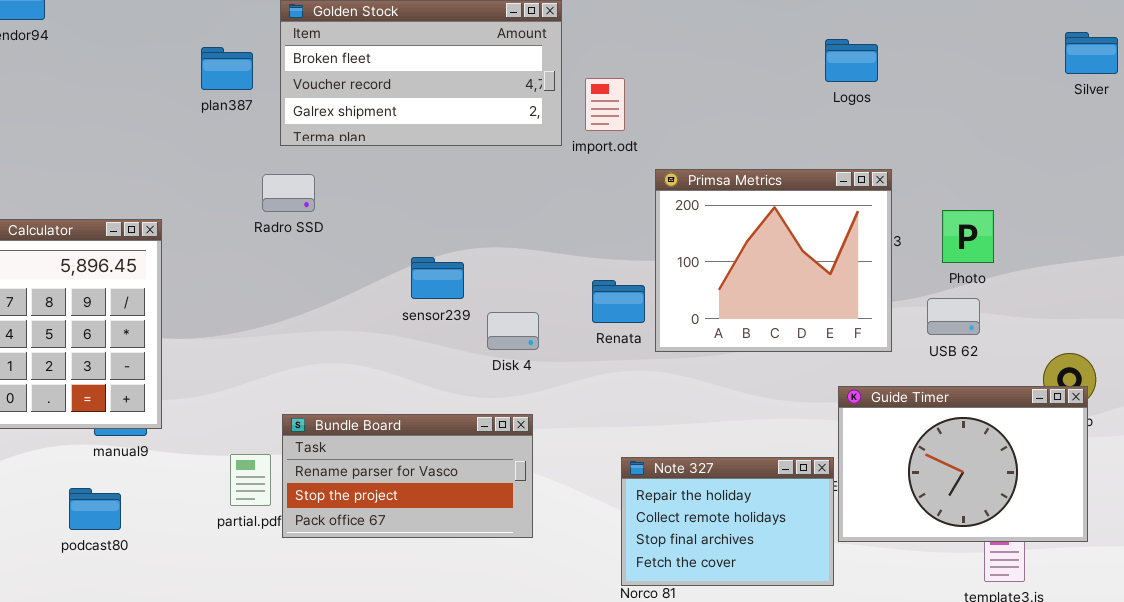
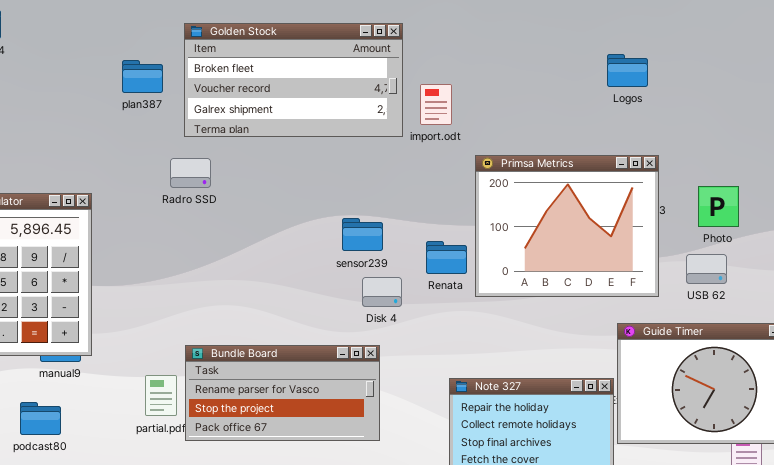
sensor239: [411,257,464,299] -> [342,218,383,251], moved
Disk 4: [487,312,539,350] -> [362,277,402,307], moved

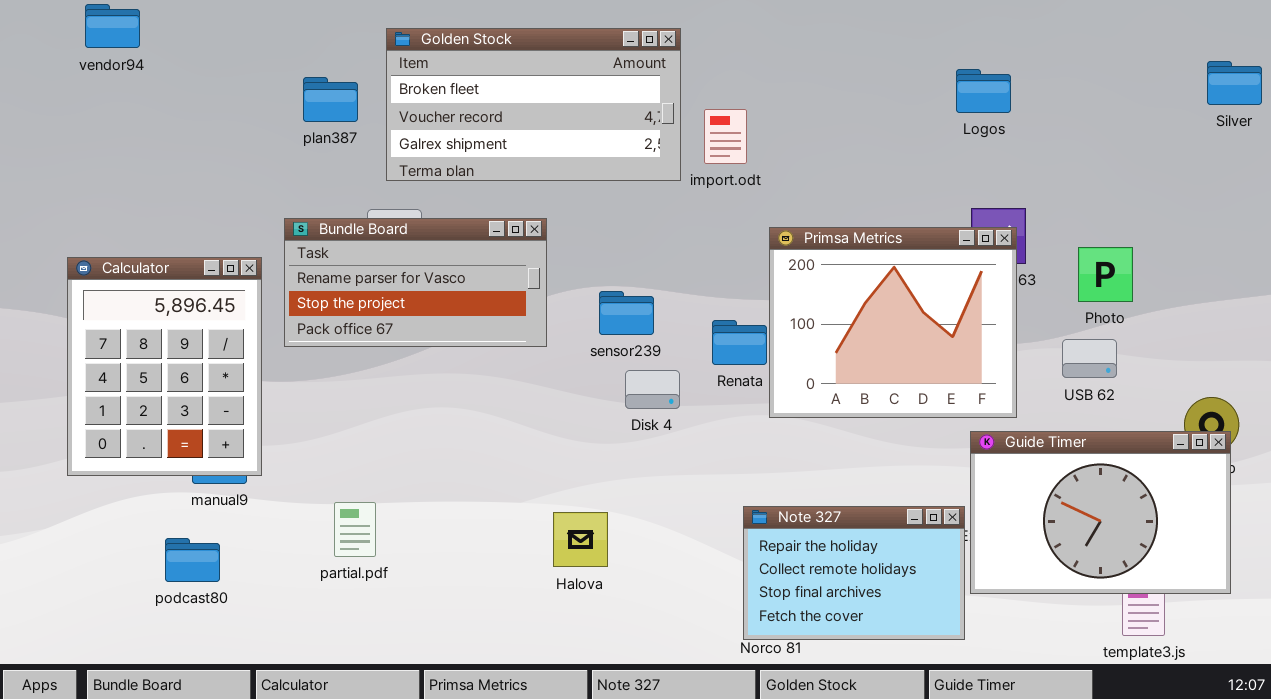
Primsa Metrics: [475,155,659,297] -> [769,227,1017,418], moved
Bundle Board: [185,345,380,441] -> [284,218,547,347], moved

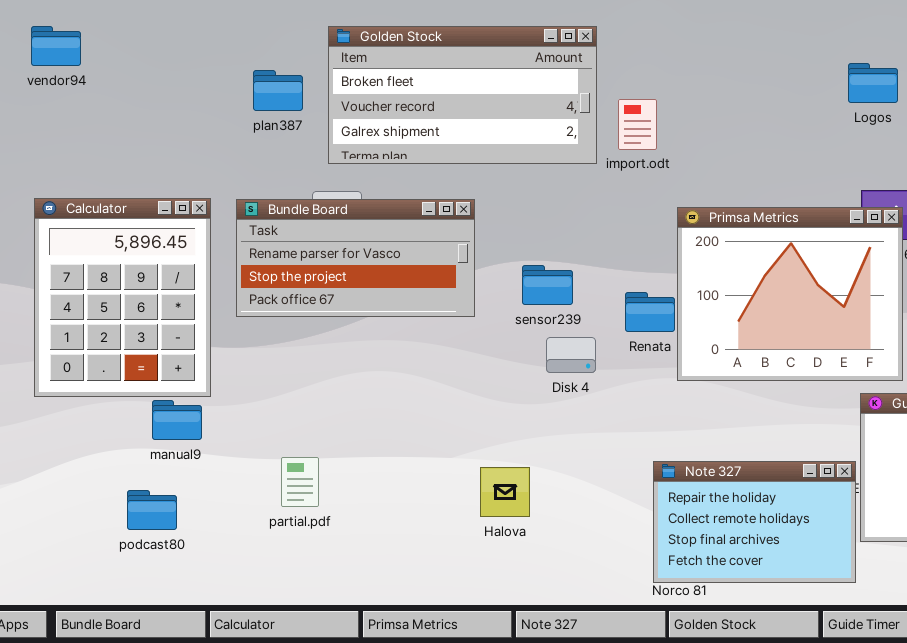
vendor94: [85,4,140,48] -> [31,26,81,66], moved
Calculator: [67,257,262,476] -> [34,198,211,397], moved

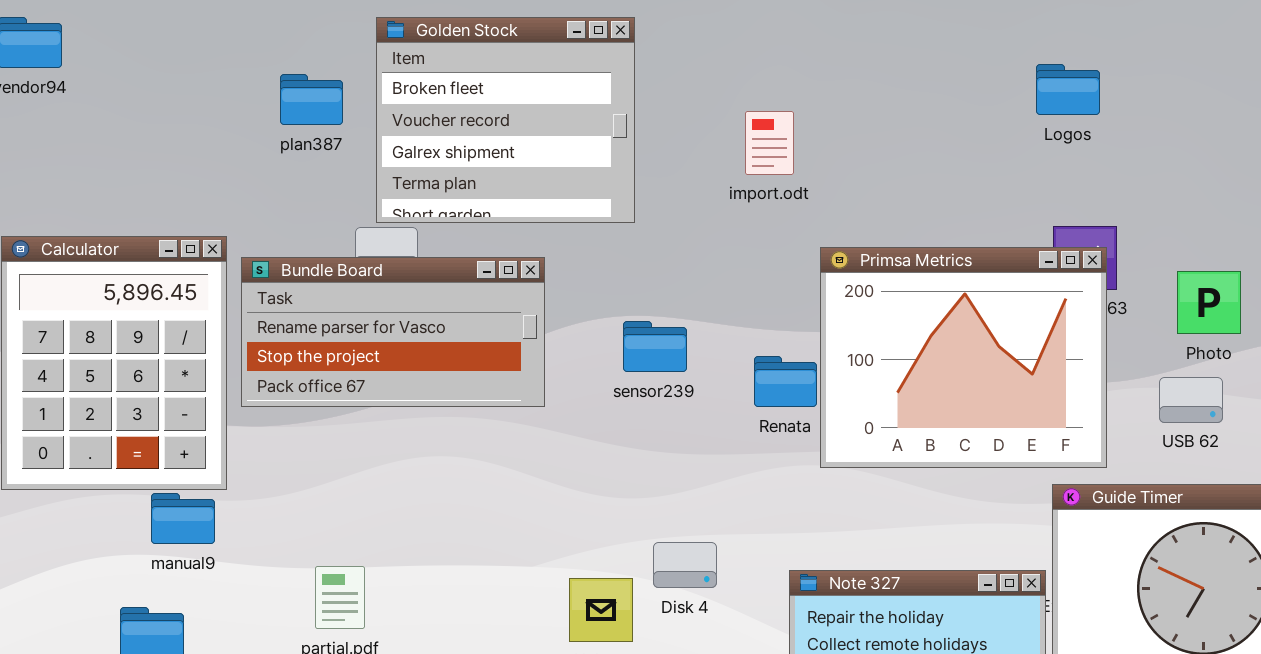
Golden Stock: [328,26,597,164] -> [376,17,635,223], resized
Bundle Board: [236,199,475,317] -> [241,257,545,407], moved
Disk 4: [546,337,596,373] -> [653,542,717,588], moved

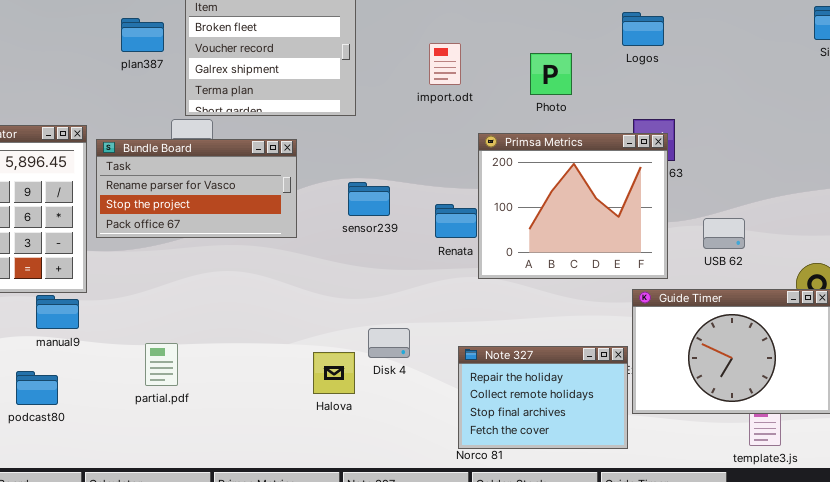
Photo: [1177,271,1241,334] -> [530,53,572,95], moved

